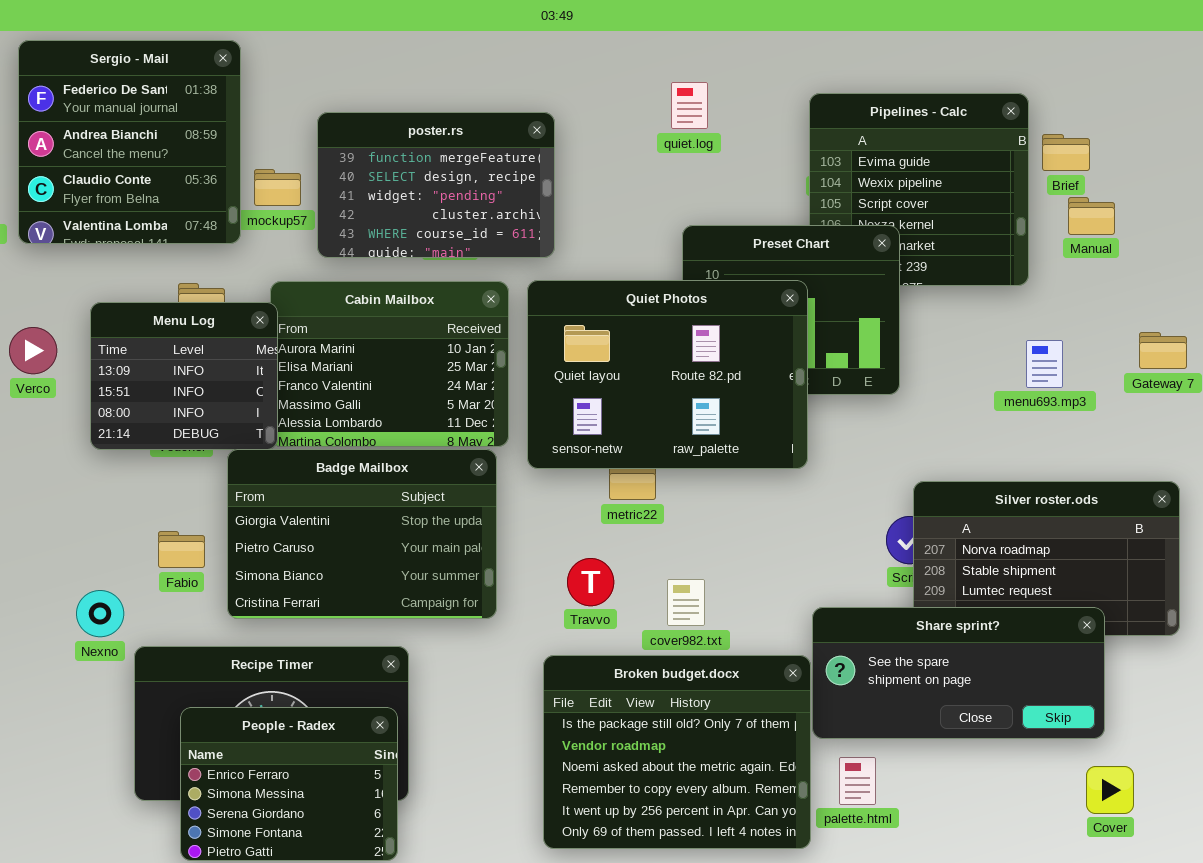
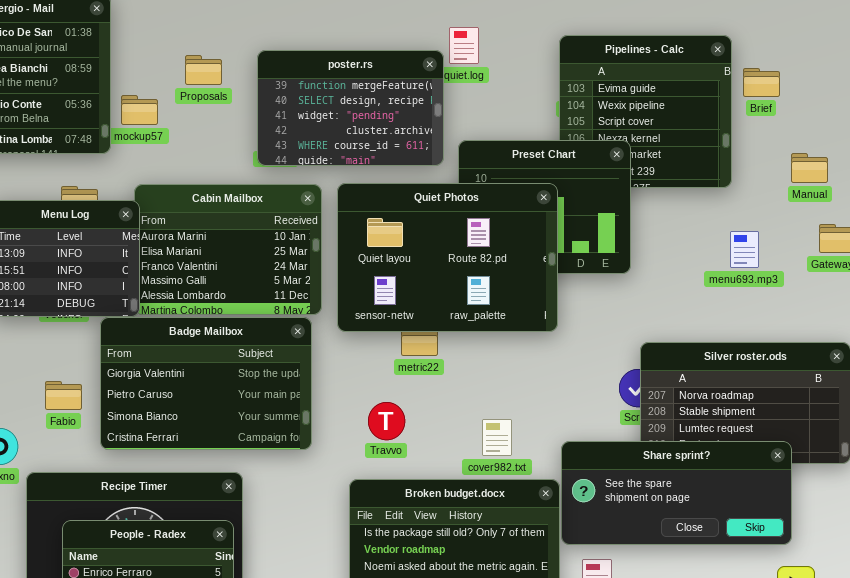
poster.rs: [317,112,555,258] -> [257,50,444,166], moved
Manual: [1068,197,1115,235] -> [791,153,828,183], moved
cover982.txt: [667,579,705,626] -> [482,419,512,456], moved

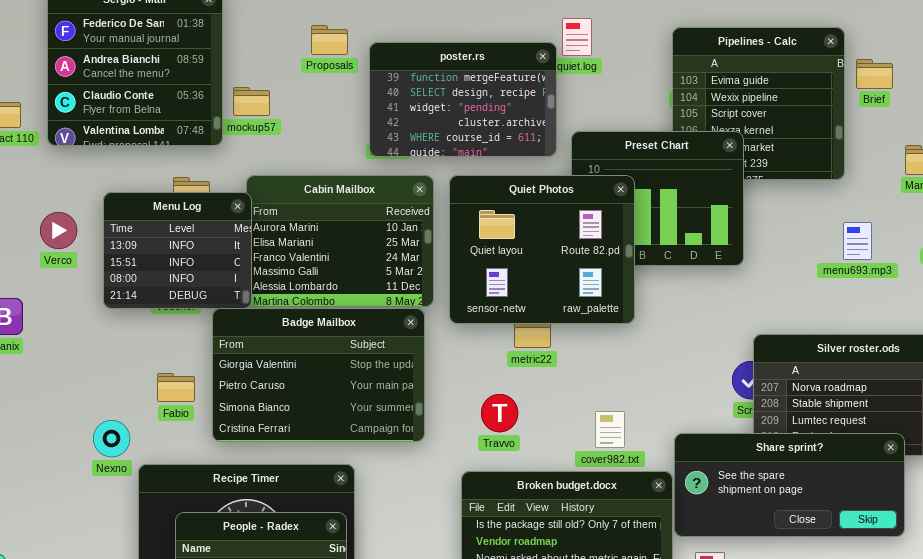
Proposals: [185,55,222,85] -> [311,25,348,55], moved
Quiet Photos: [337,183,558,332] -> [449,175,635,324], resized

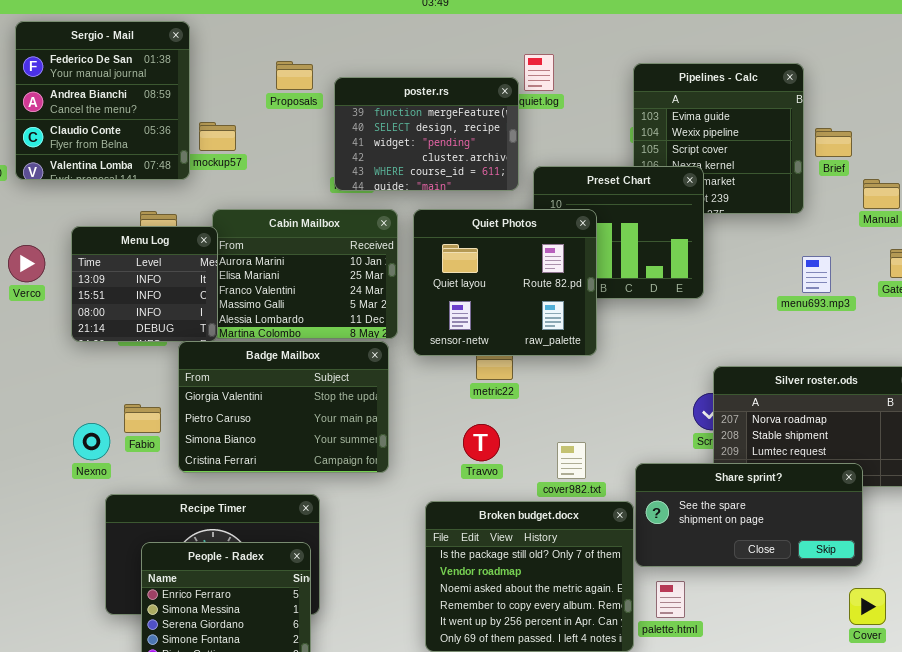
Brief: [856,59,893,89] -> [815,128,852,157], moved
Travvo: [481,394,518,432] -> [463,424,500,461], moved
Nexno: [93,420,130,457] -> [73,423,110,460], moved

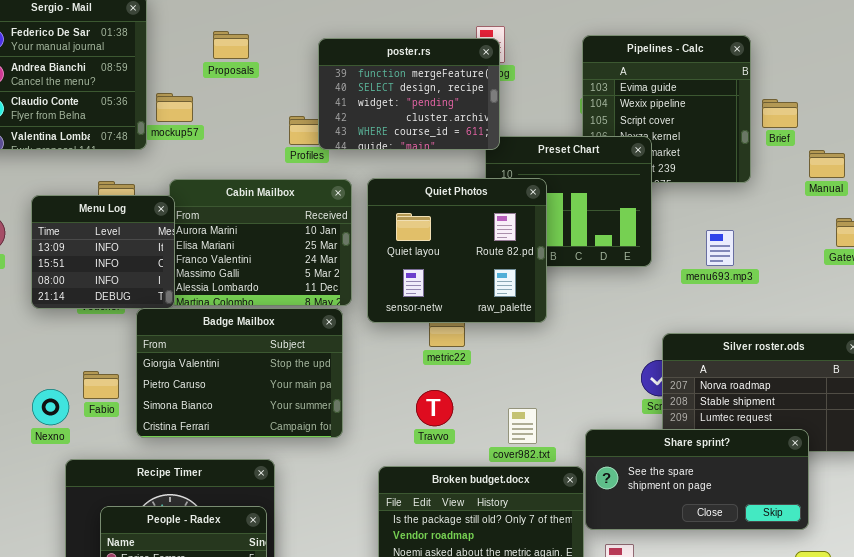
Proposals: [276,61,313,90] -> [213,31,249,59], moved
poster.rs: [334,77,519,191] -> [318,38,500,150], moved
menu693.mp3: [802,256,831,293] -> [706,230,734,266], moved

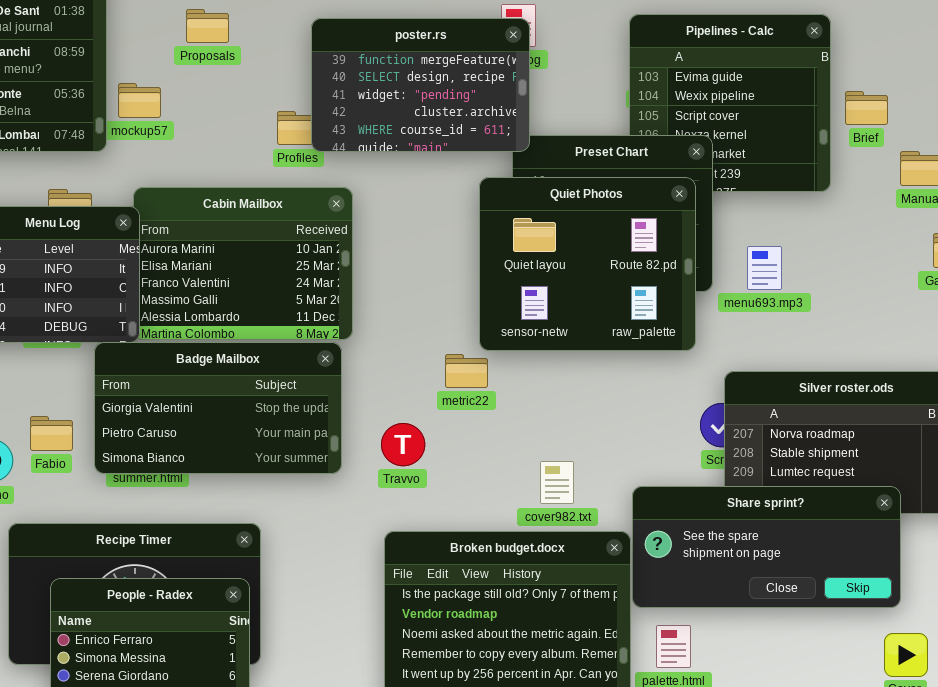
Quiet Photos: [367,178,547,323] -> [479,177,696,351], moved
menu693.mp3: [706,230,734,266] -> [747,246,782,290], moved
Badge Mailbox: [136,308,343,438] -> [94,342,342,474], resized
Travvo: [416,390,453,426] -> [381,423,425,466], moved

